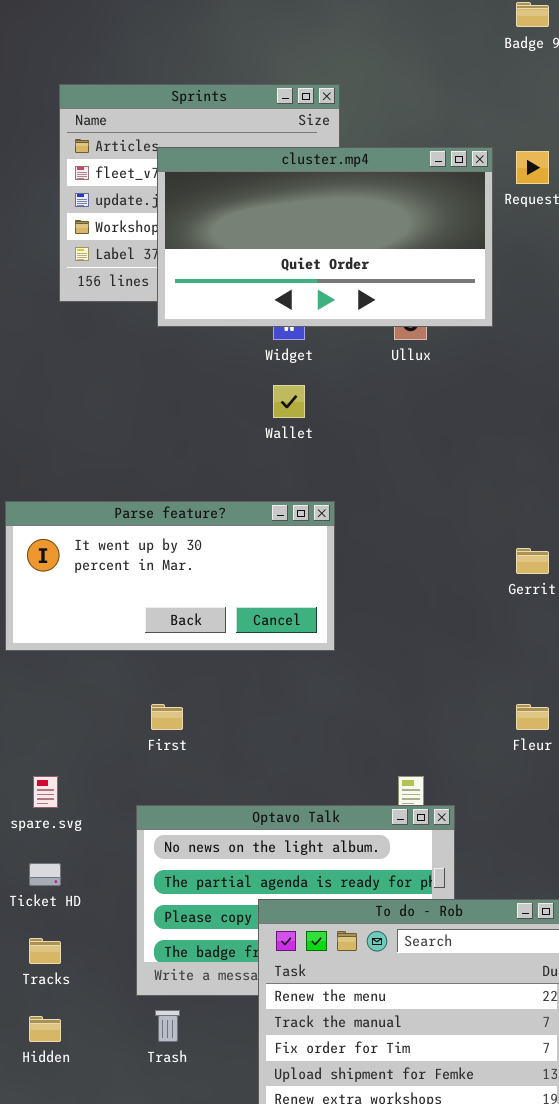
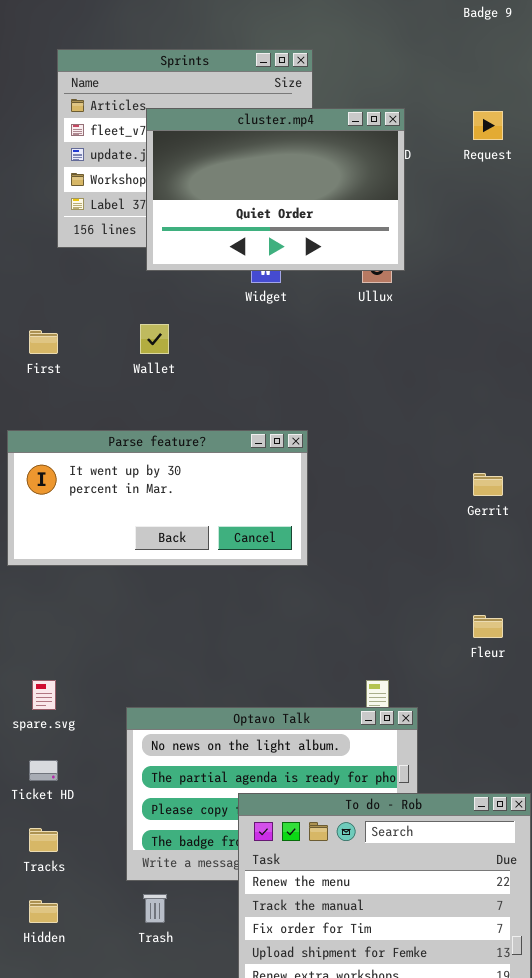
cluster.mp4: [157,147,493,327] -> [146,108,405,271], resized
Wallet: [273,385,305,418] -> [140,324,169,354], moved
First: [151,704,183,730] -> [29,330,58,354], moved

